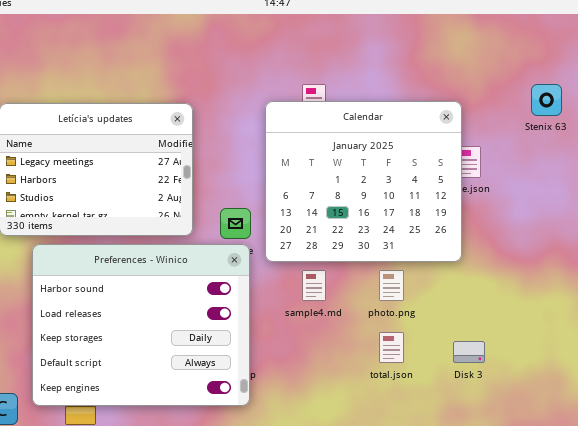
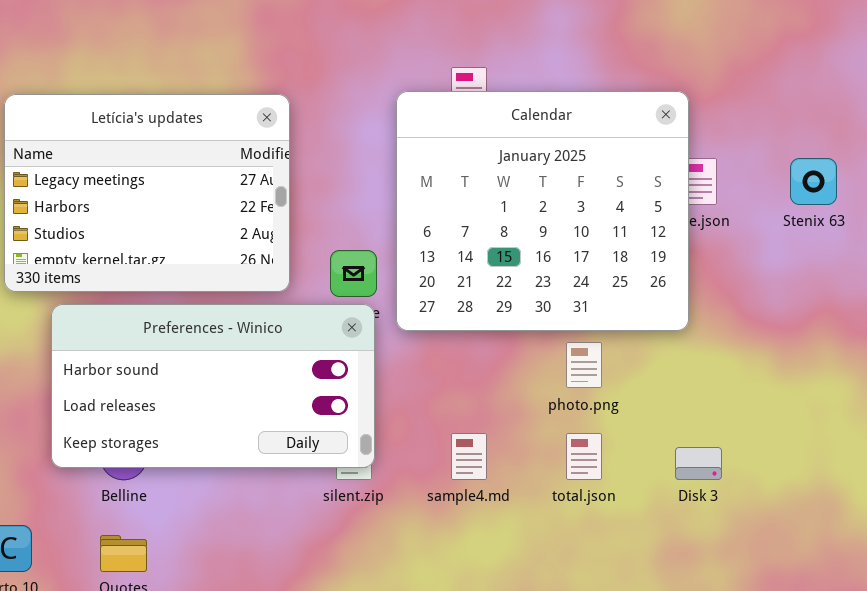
Stenix 63: [531,84,562,116] -> [790,158,837,205], moved
Preferences - Winico: [32,244,250,406] -> [51,304,375,468], resized
sample4.md: [302,270,326,301] -> [451,433,487,480], moved

